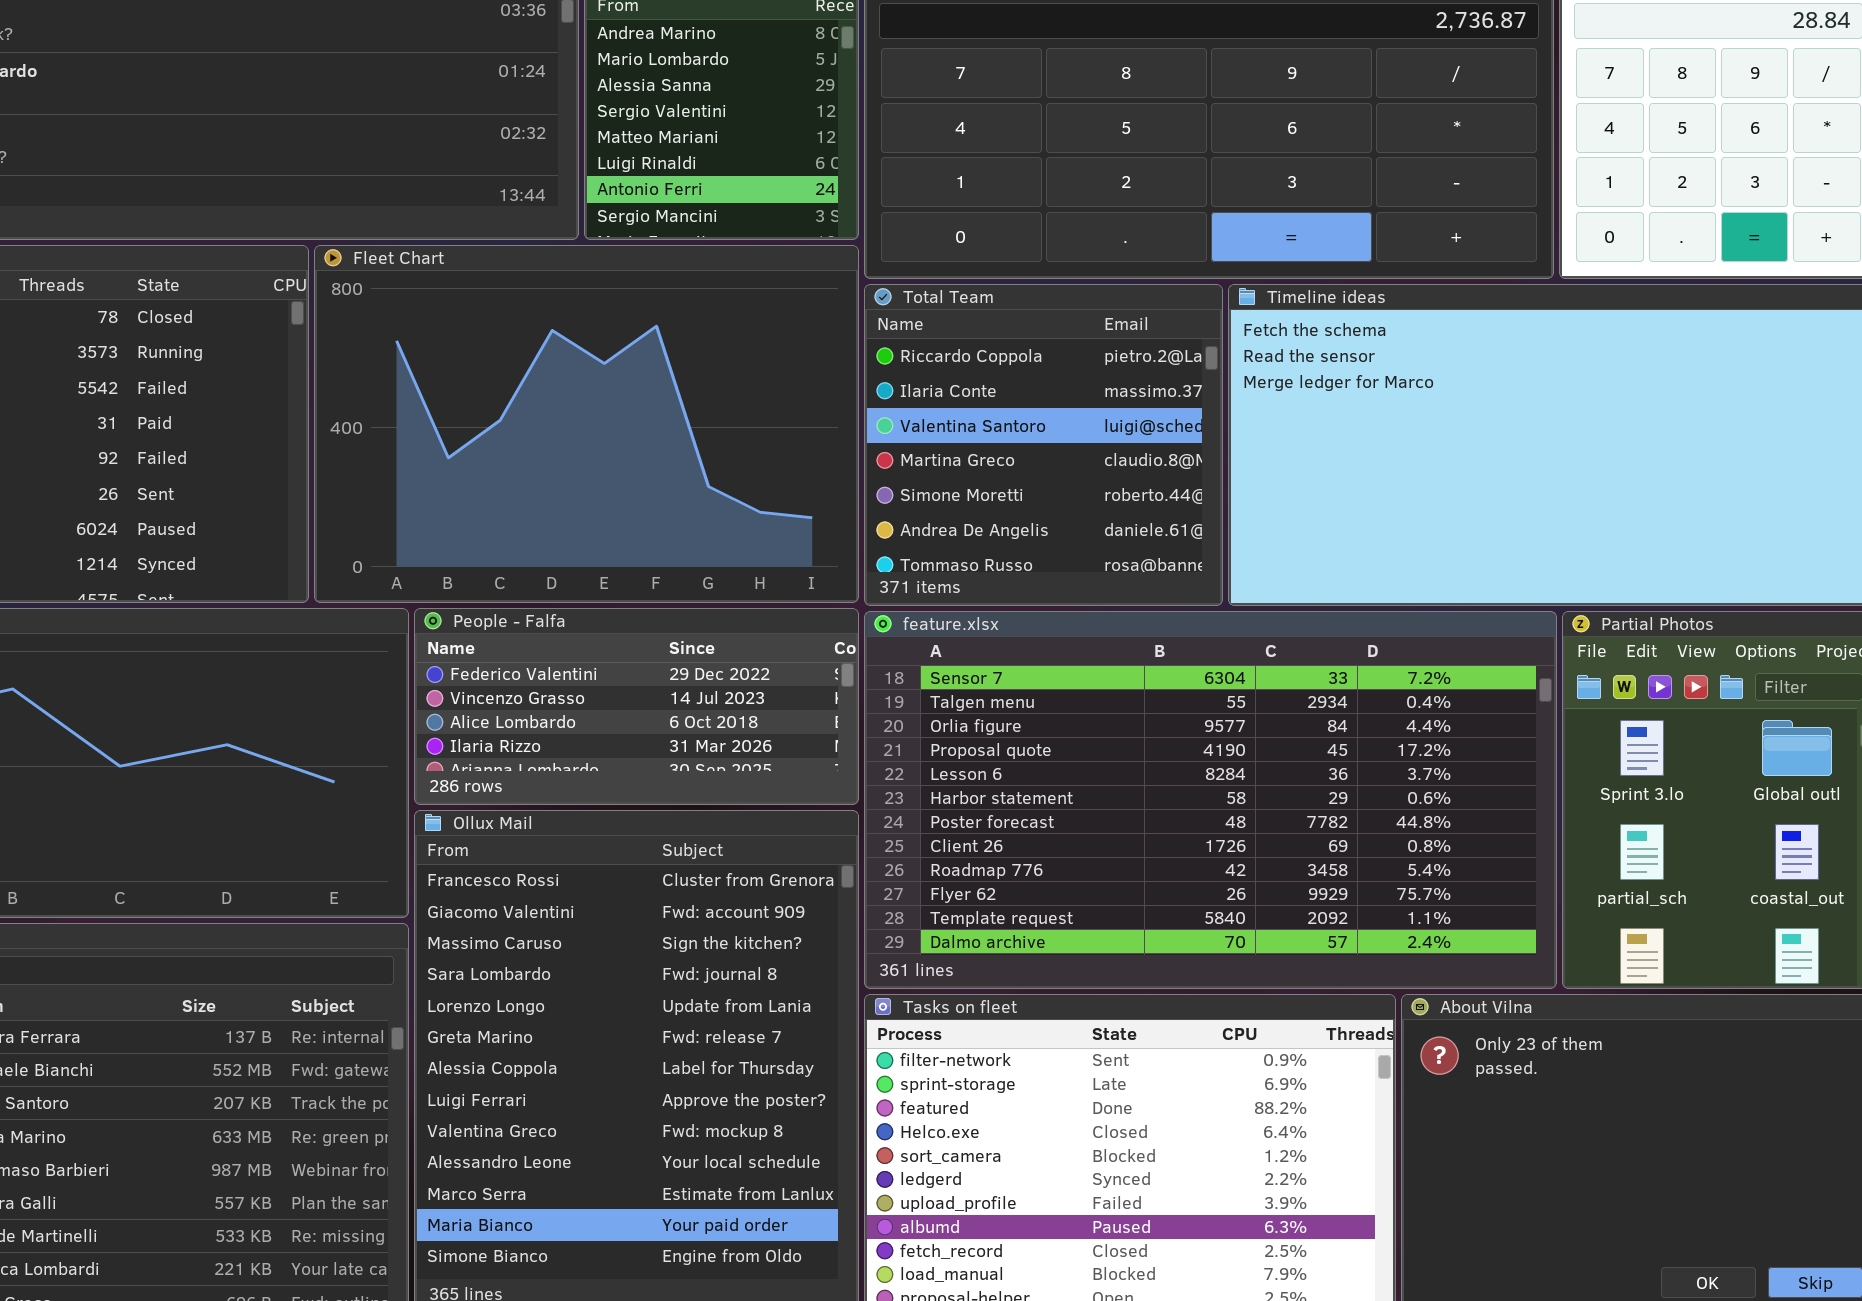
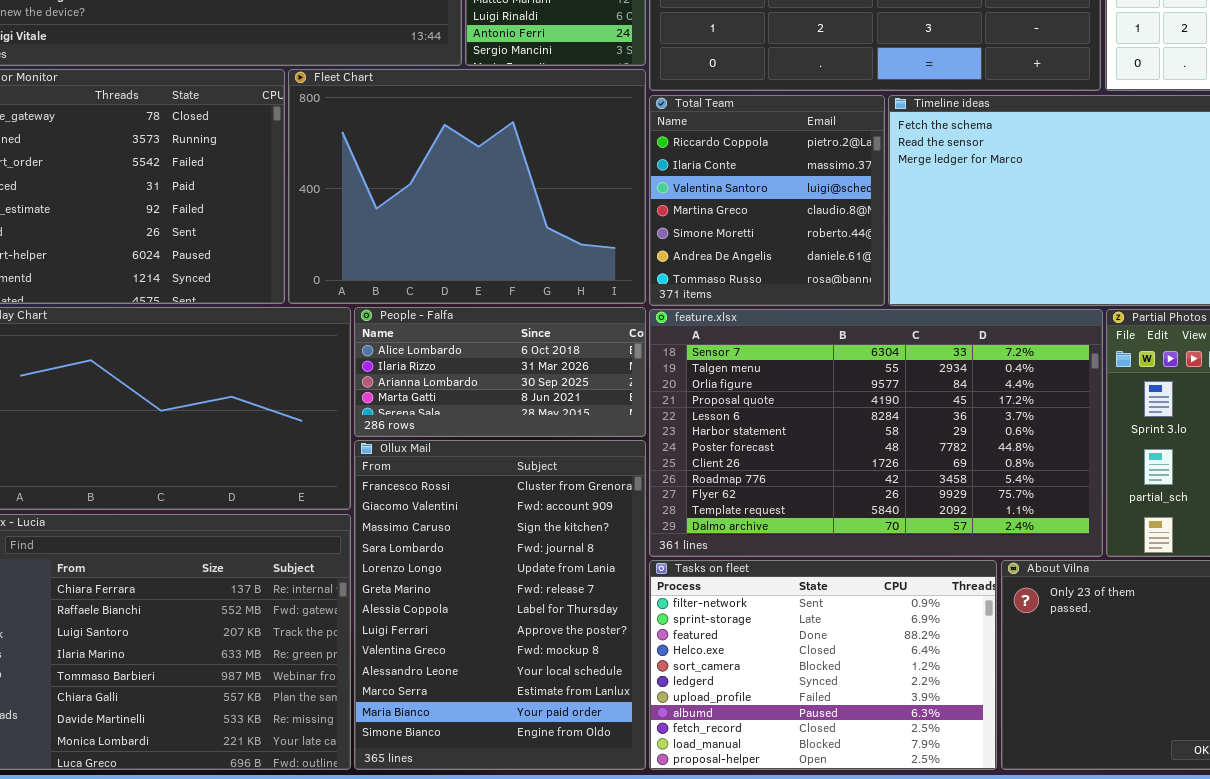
People - Falfa: [414,608,859,805] -> [354,307,646,437], scrolled down 2 rows

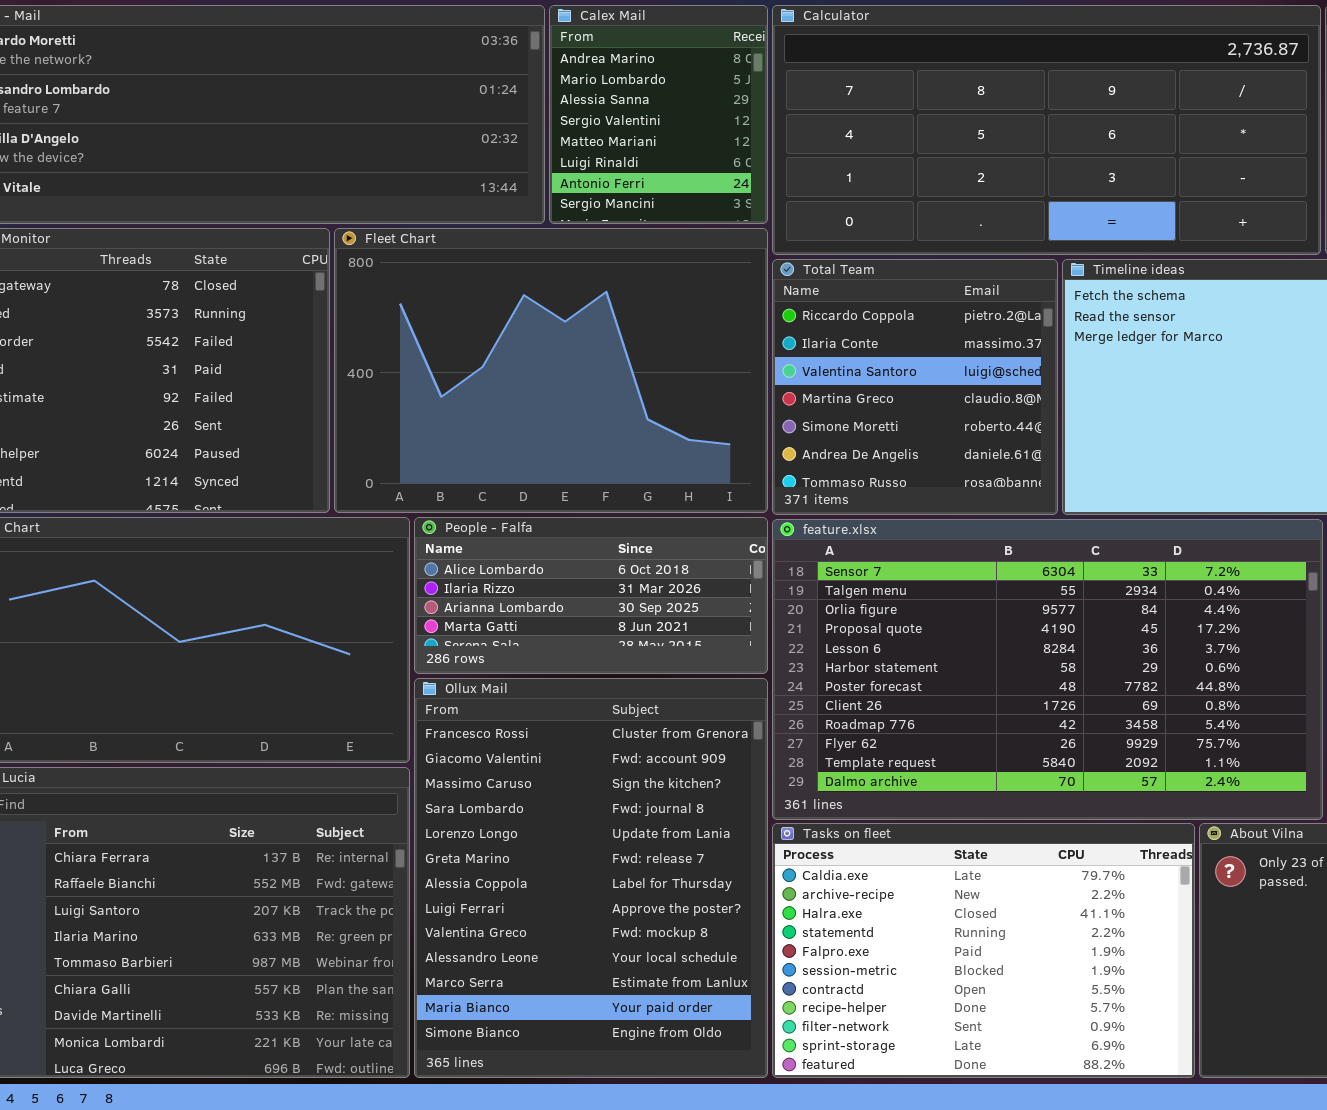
Tasks on fleet: [649,560,997,770] -> [772,823,1195,1078], scrolled up 8 rows

